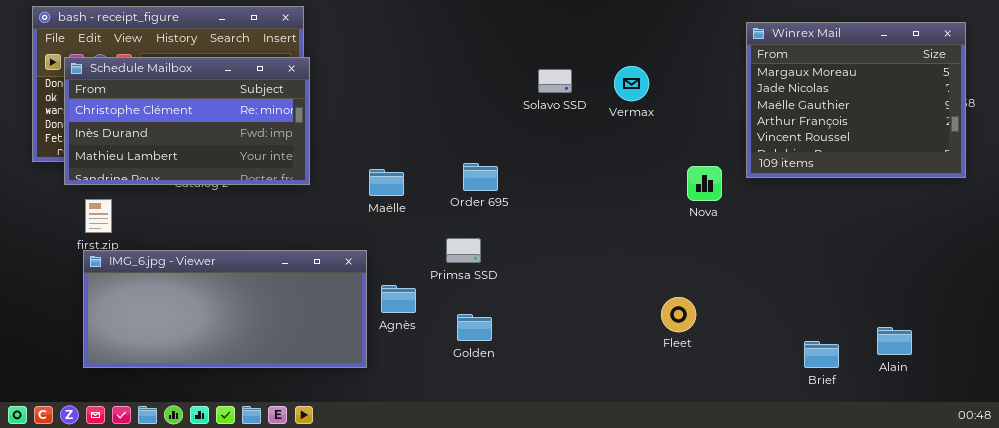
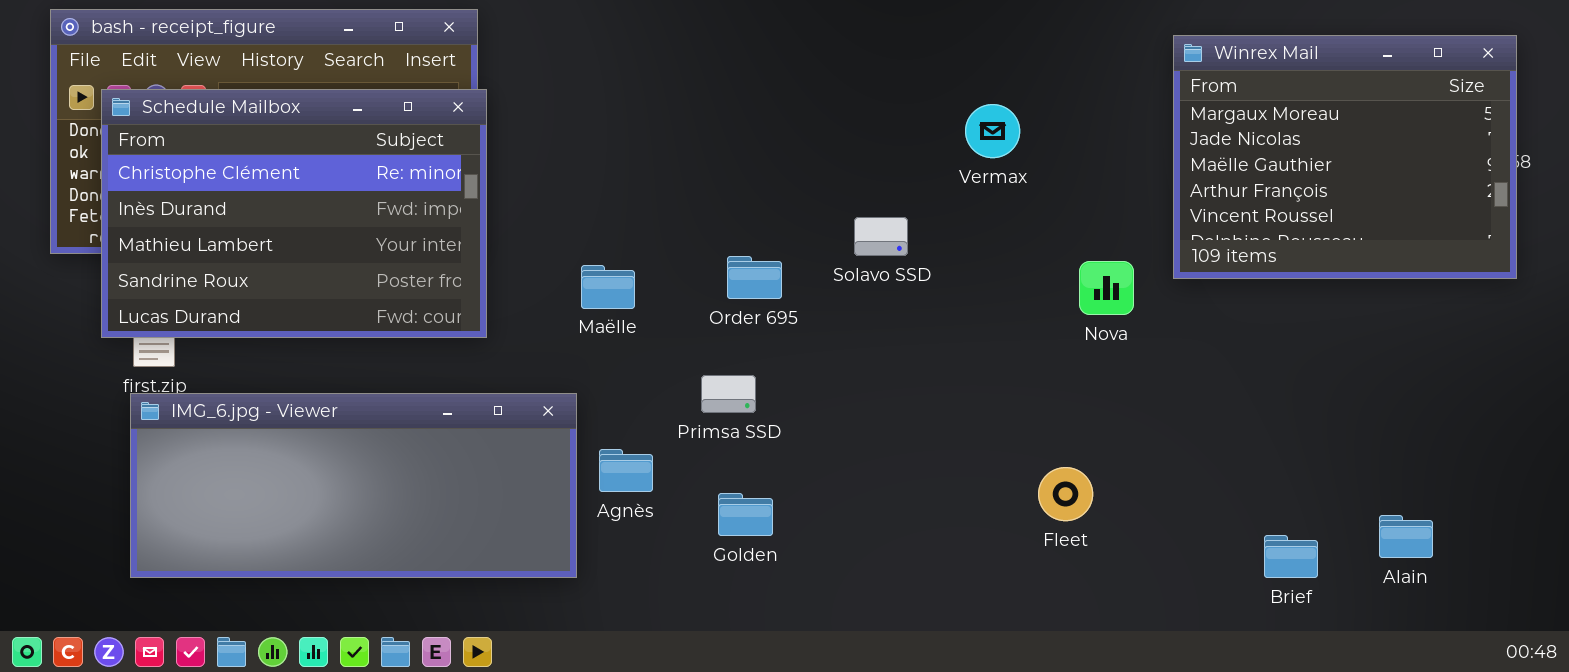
Schedule Mailbox: [64,57,310,185] -> [101,89,487,338], resized
Solavo SSD: [538,69,572,93] -> [854,217,908,256], moved

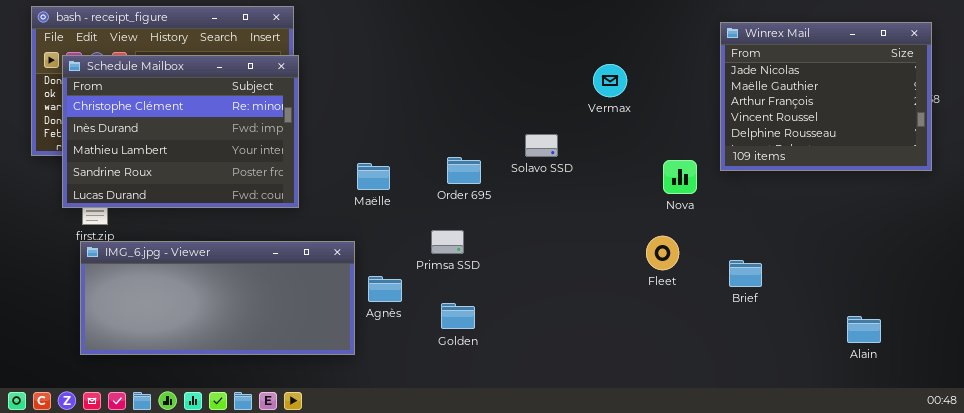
Winrex Mail: [1173,35,1517,279] -> [720,22,932,171], scrolled down 1 row
Fleet: [1038,467,1093,521] -> [646,236,679,270], moved
Brief: [1264,535,1318,578] -> [729,260,762,287], moved

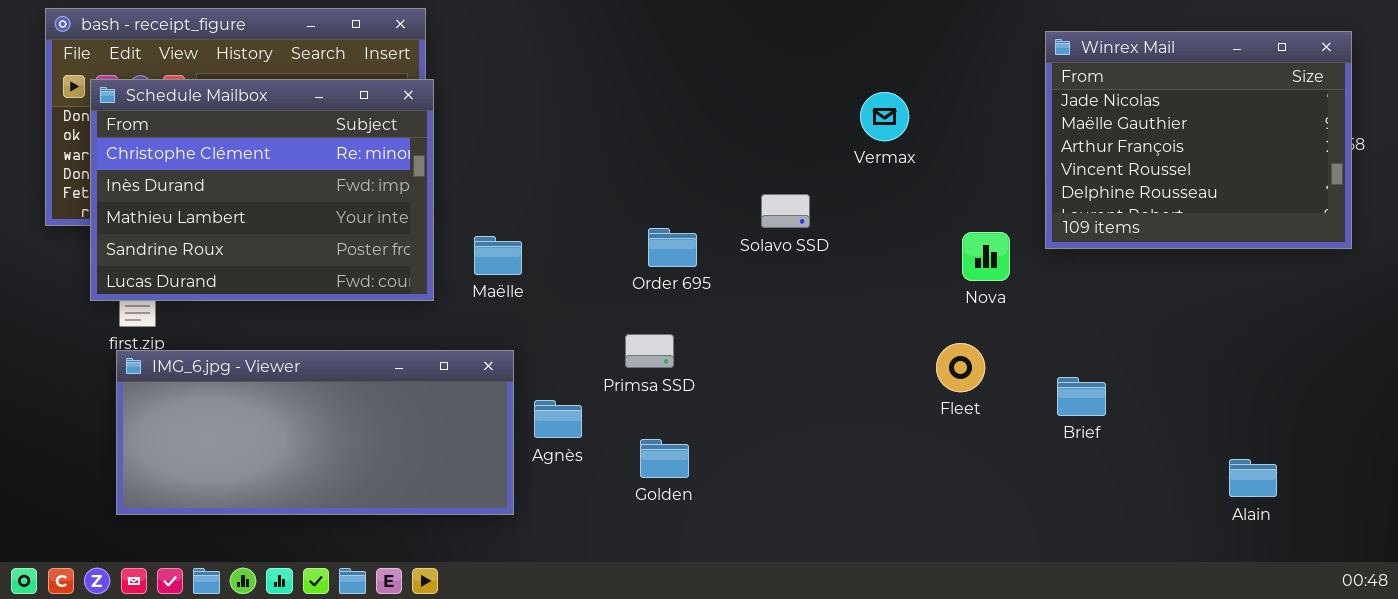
Maëlle: [357,163,390,190] -> [474,236,522,275], moved

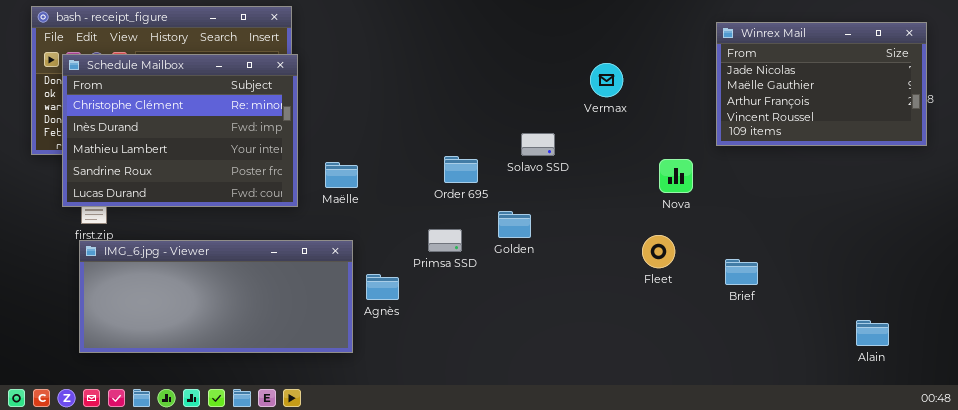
Winrex Mail: [1045,31,1352,249] -> [716,22,927,146], resized
Golden: [640,439,689,478] -> [498,211,531,238], moved
Alain: [1229,459,1277,497] -> [856,320,889,346], moved

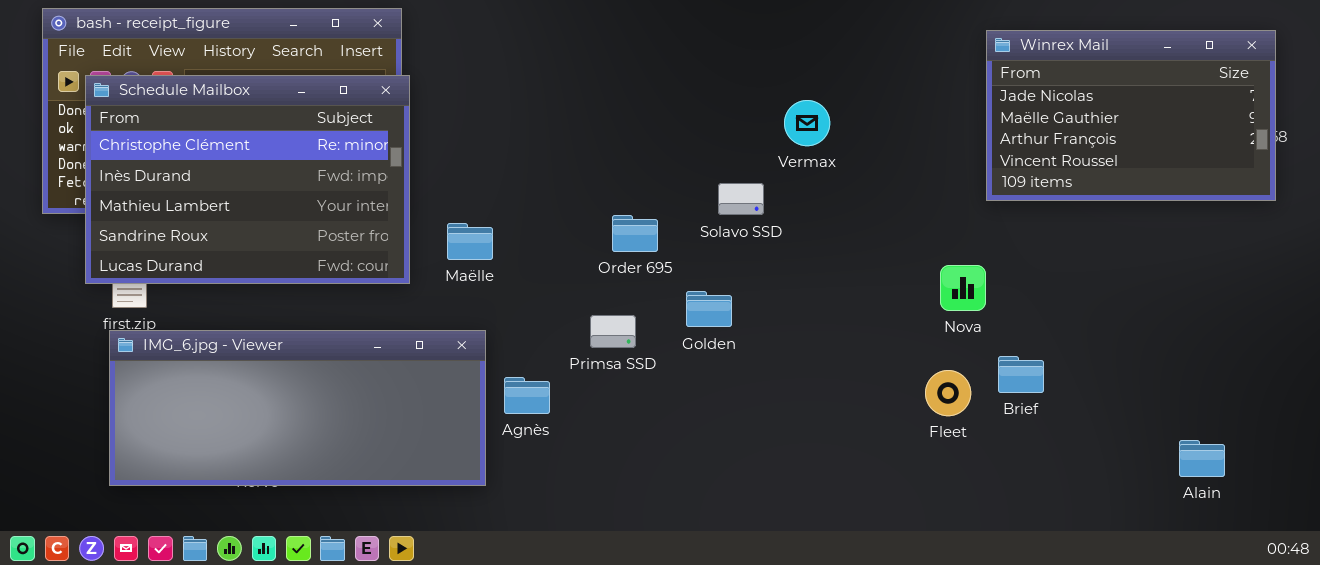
Vermax: [590,63,623,97] -> [784,100,830,146], moved
Nova: [659,159,693,193] -> [940,265,986,311], moved
Fleet: [642,235,675,268] -> [925,370,971,416], moved

